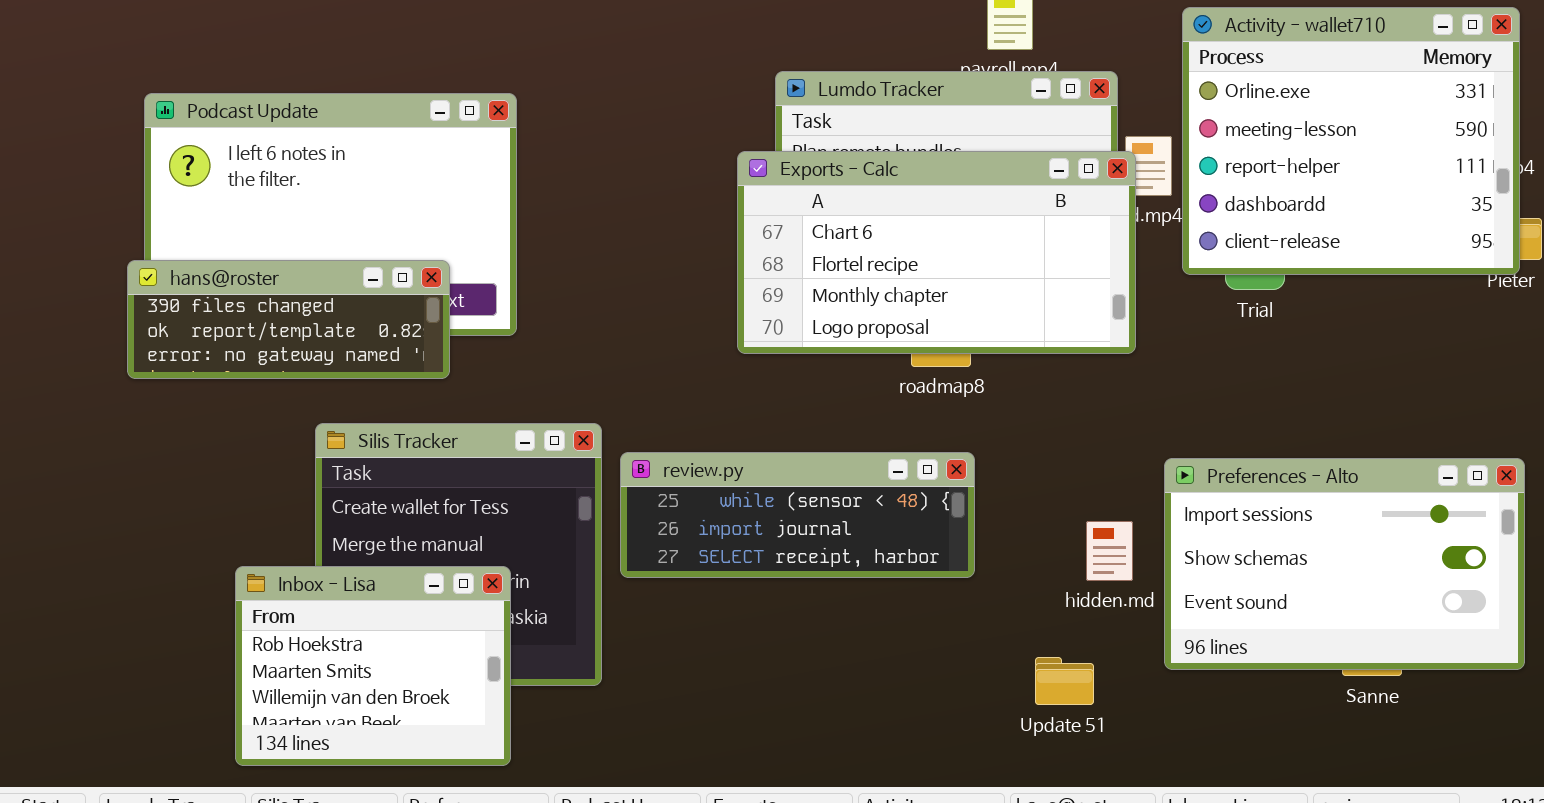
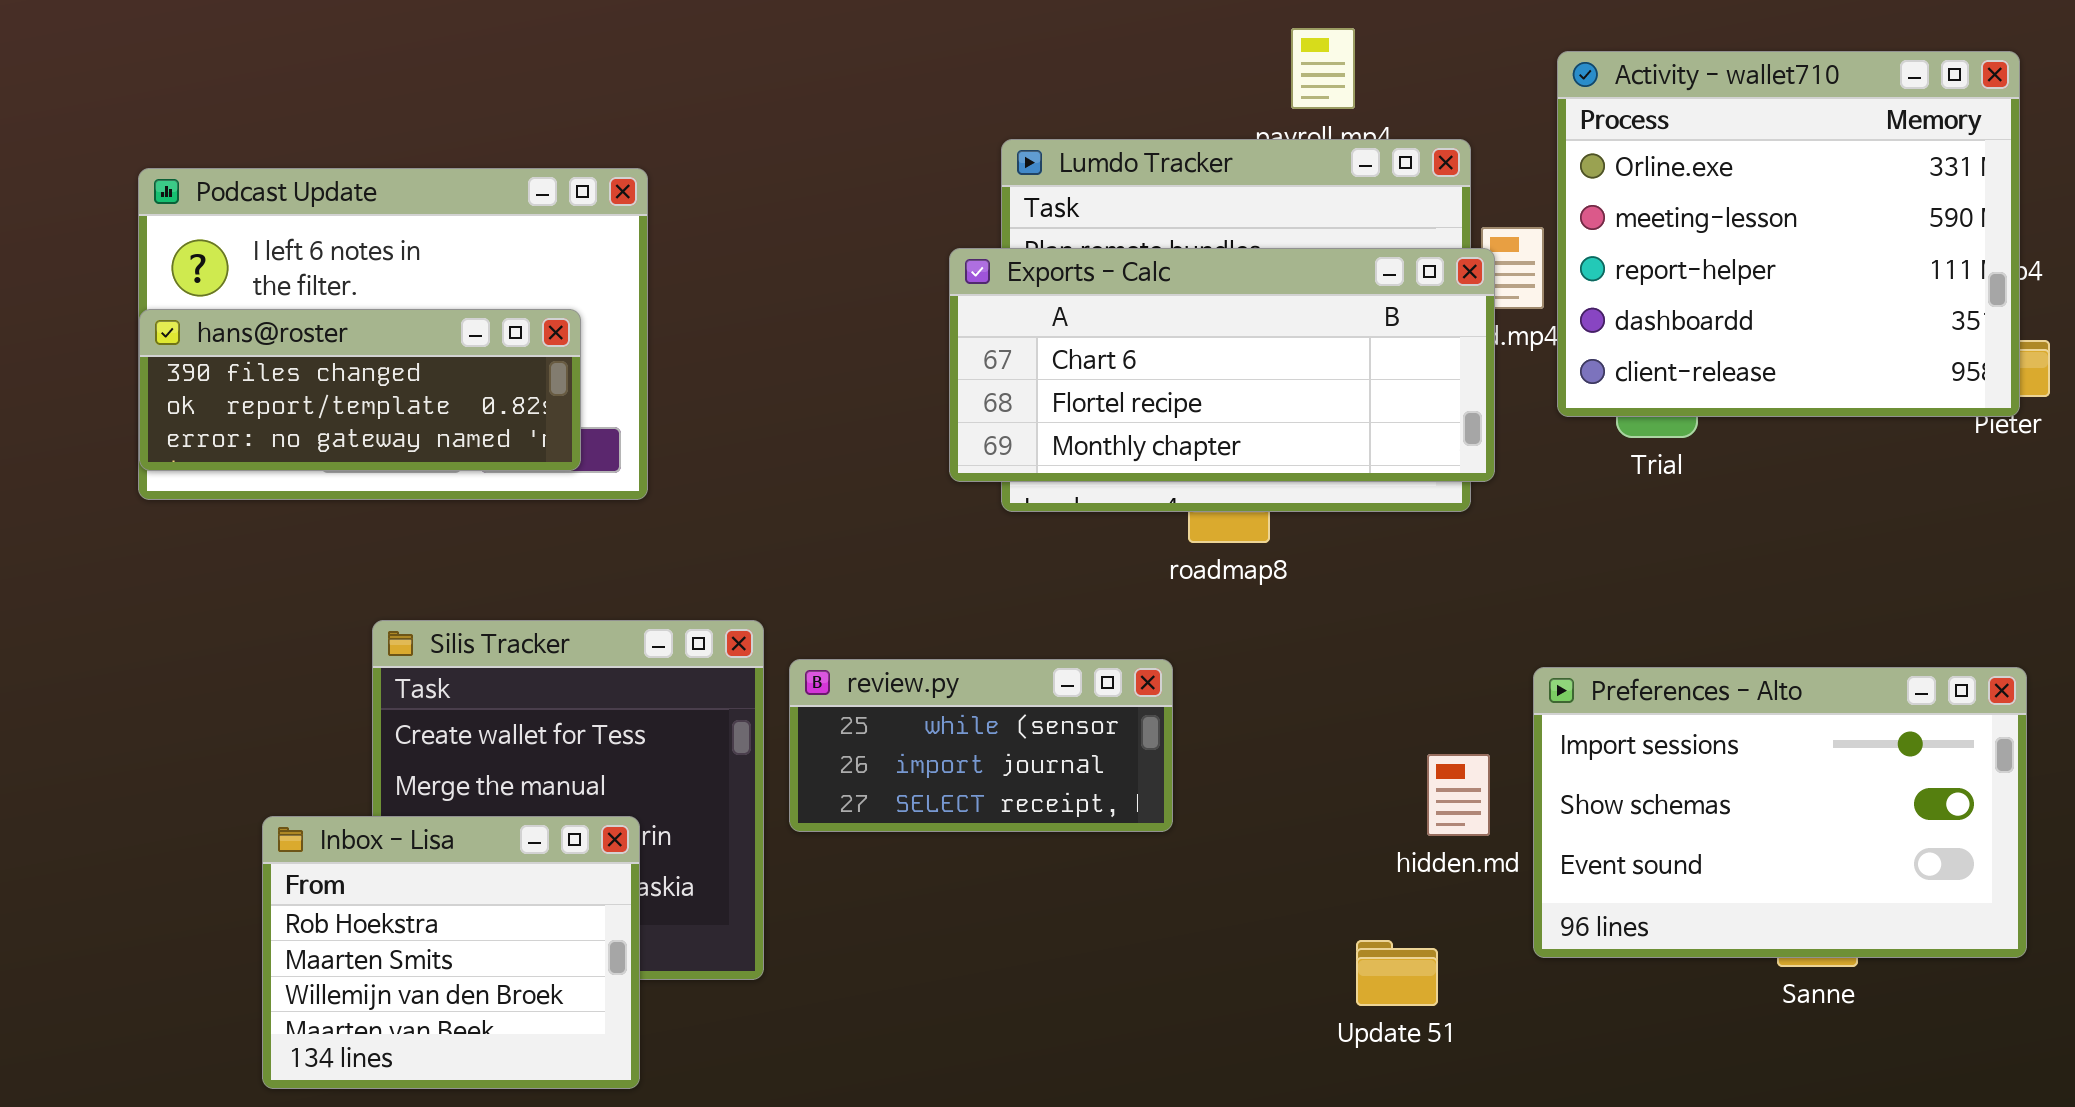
Exports - Calc: [737,151,1136,354] -> [949,248,1495,482], resized
hans@roster: [127,260,450,379] -> [139,309,581,471], moved
review.py: [620,452,975,578] -> [789,659,1173,832], resized

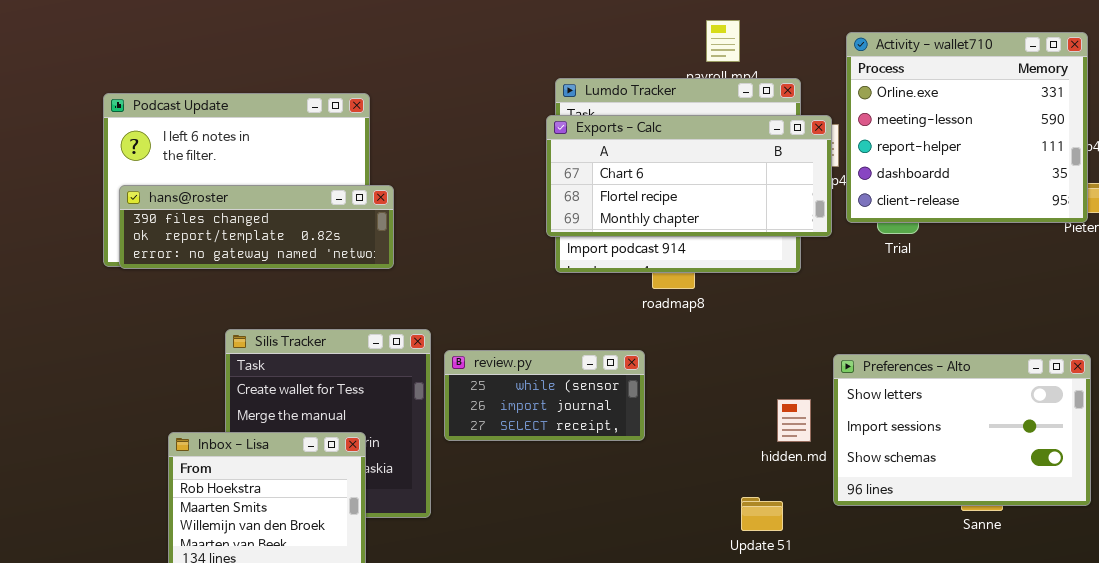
Exports - Calc: [949,248,1495,482] -> [546,115,832,237], moved
hans@roster: [139,309,581,471] -> [119,185,394,269], moved, resized
Preferences - Alto: [1533,667,2027,958] -> [833,354,1091,506], scrolled up 1 row

